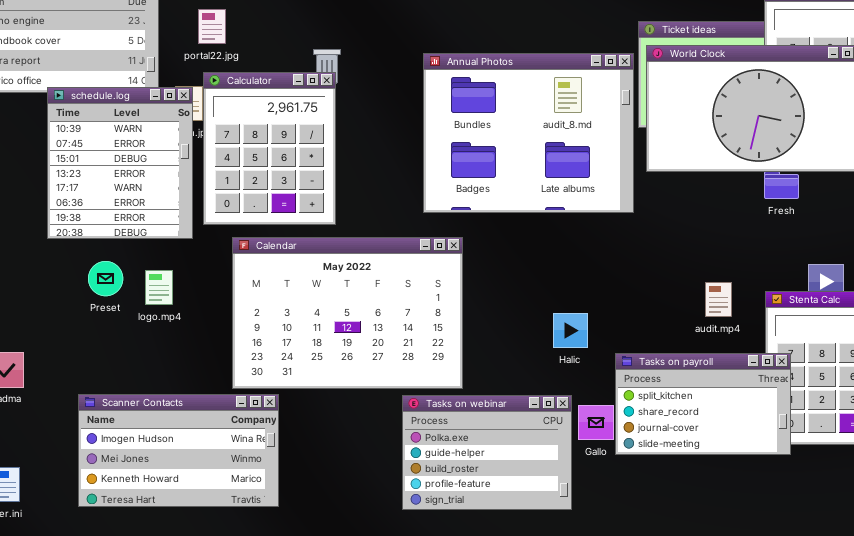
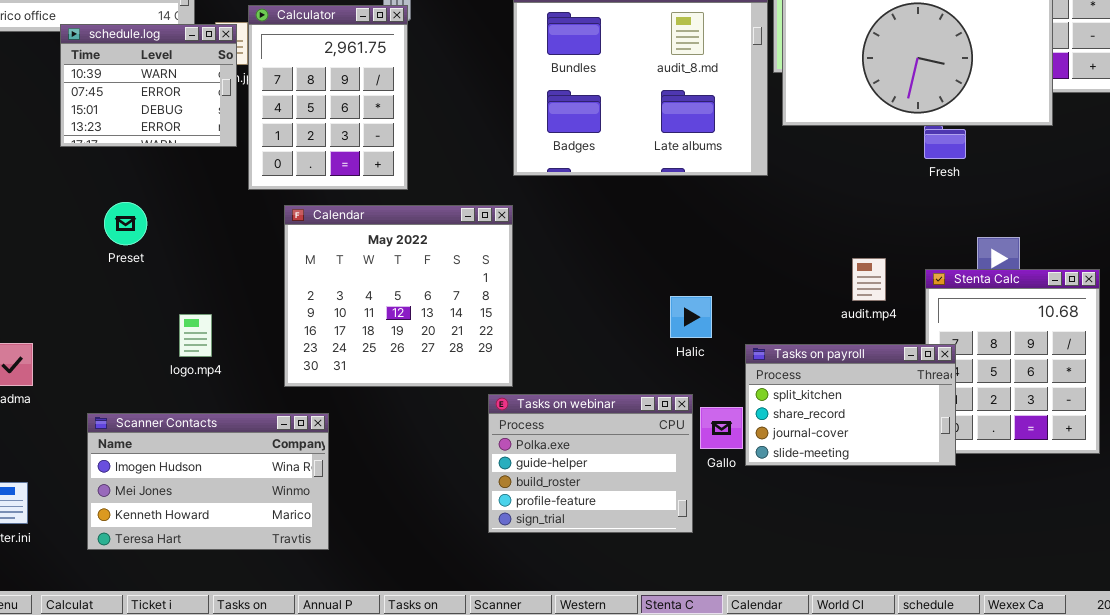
schedule.log: [47,87,193,239] -> [60,24,237,147], resized
Calendar: [232,237,463,389] -> [284,205,513,387], resized
Preset: [88,261,123,296] -> [104,202,147,245], moved
logo.mp4: [145,270,173,305] -> [179,314,212,357], moved
Scanner Contacts: [78,394,279,507] -> [87,413,329,550], moved

